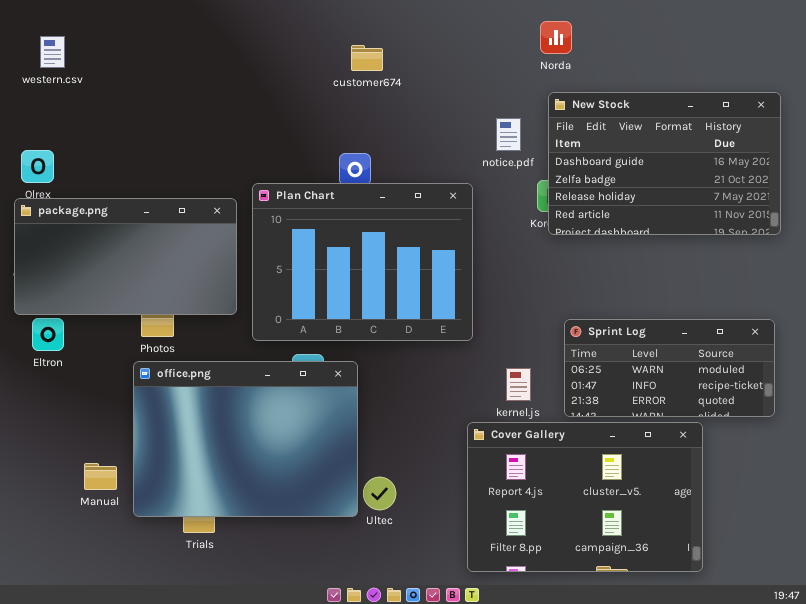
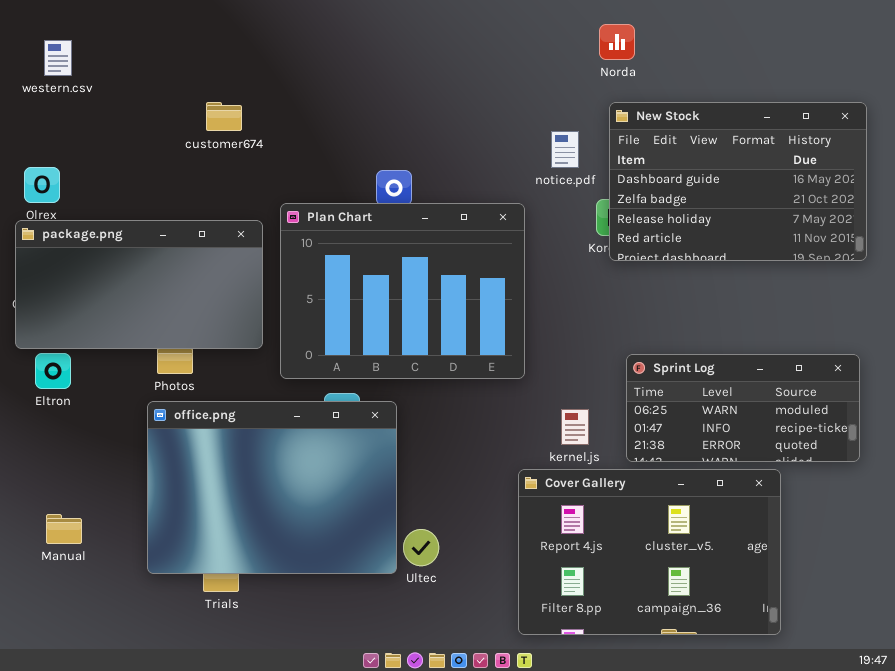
customer674: [351,45,383,71] -> [206,102,242,131], moved
Manual: [84,463,117,490] -> [46,514,82,544], moved

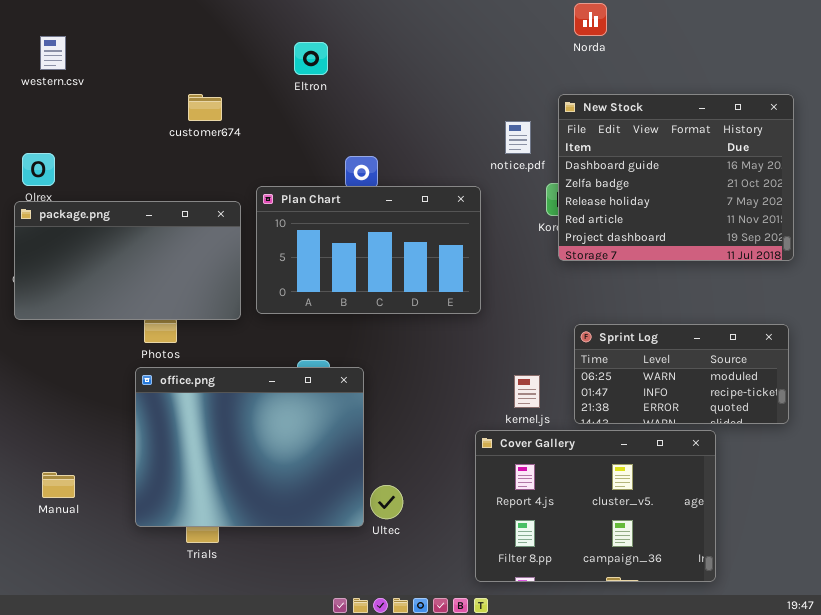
Norda: [599,24,635,60] -> [574,3,607,36], moved
New Stock: [609,102,867,261] -> [558,94,794,261], resized
Plan Chart: [280,203,525,379] -> [256,186,481,314], resized
Eltron: [35,353,71,389] -> [294,42,328,75], moved

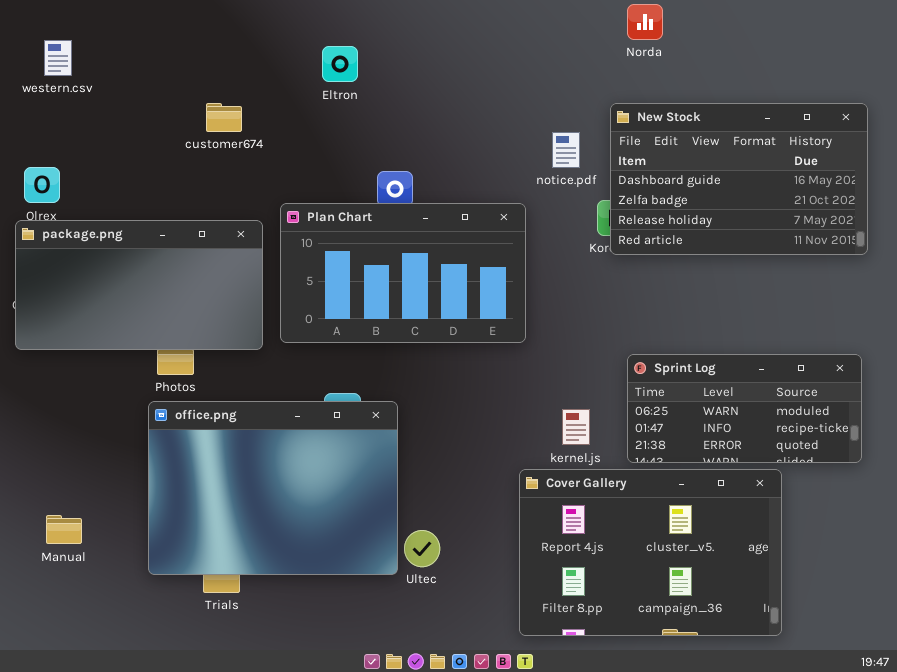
New Stock: [558,94,794,261] -> [610,103,868,255], resized

